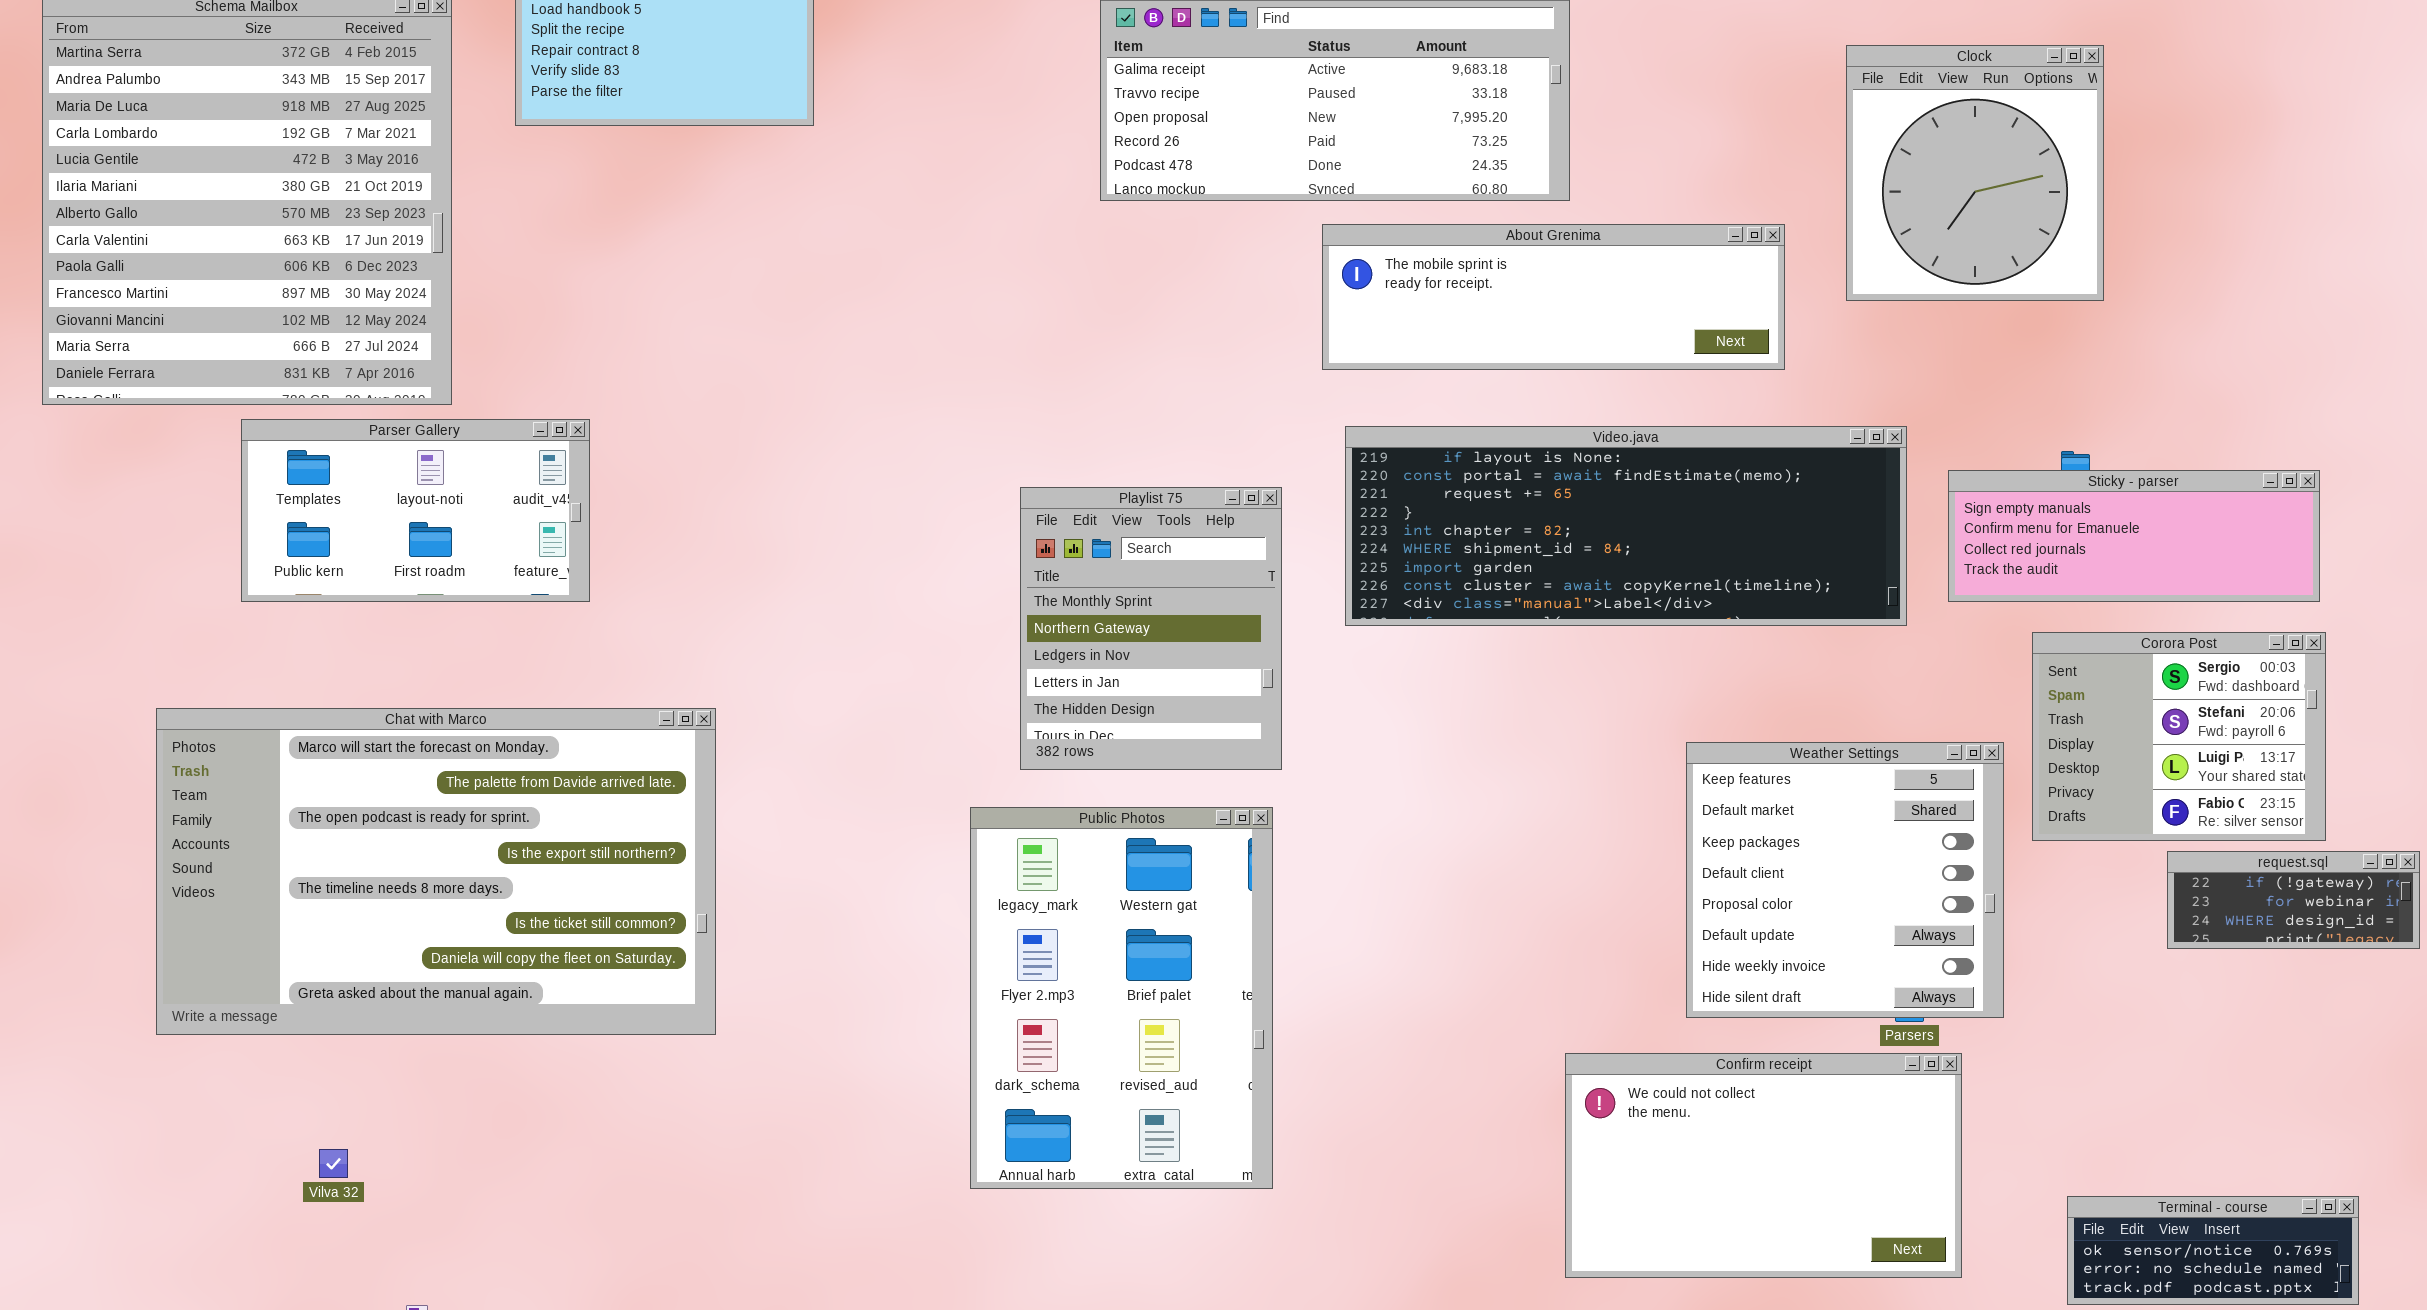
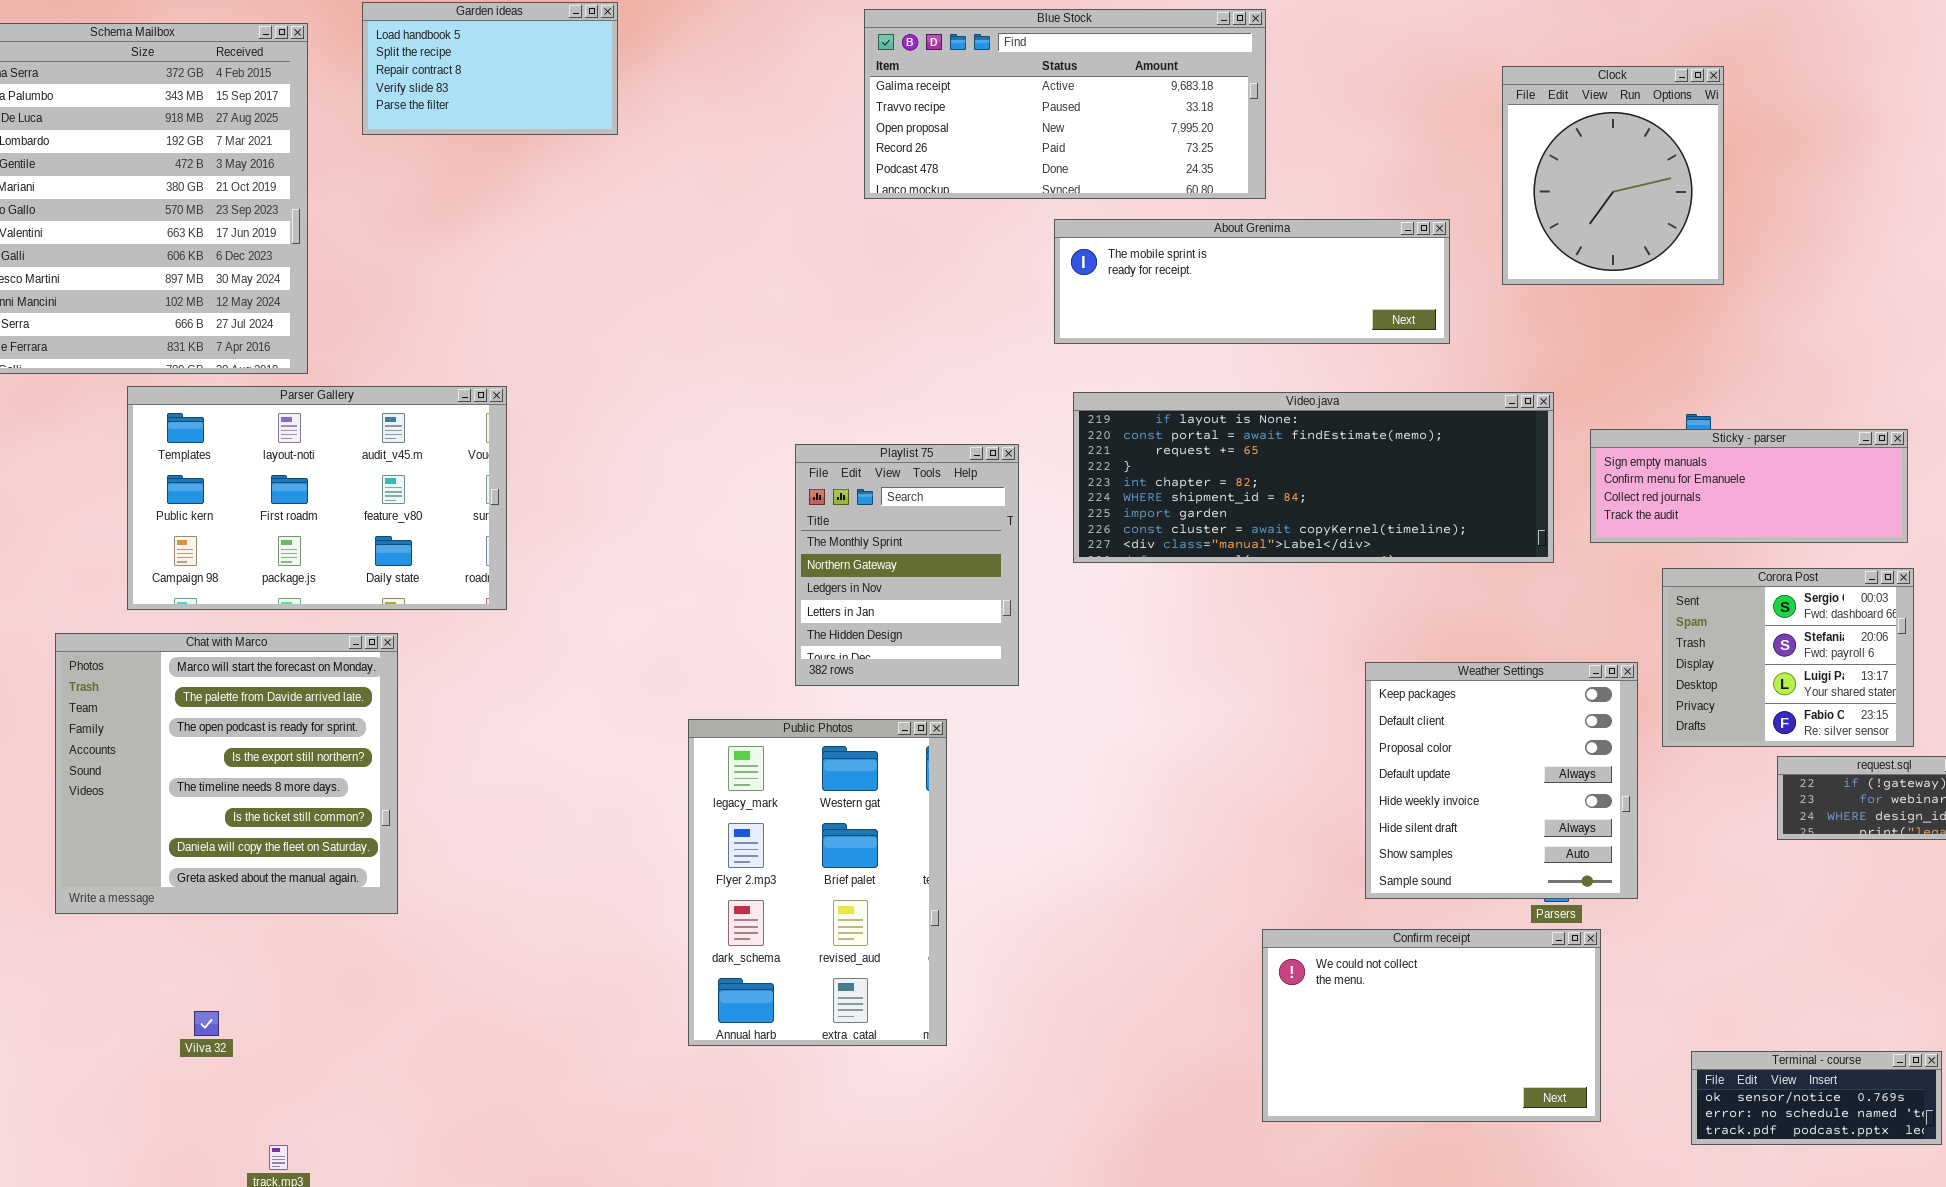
Parser Gallery: [241,419,590,602] -> [127,386,507,610], resized
Chat with Marco: [156,708,716,1035] -> [55,633,398,914], resized
Weather Settings: [1686,742,2004,1018] -> [1365,662,1638,899], scrolled down 2 rows
Public Photos: [970,807,1273,1189] -> [688,719,947,1046], moved

